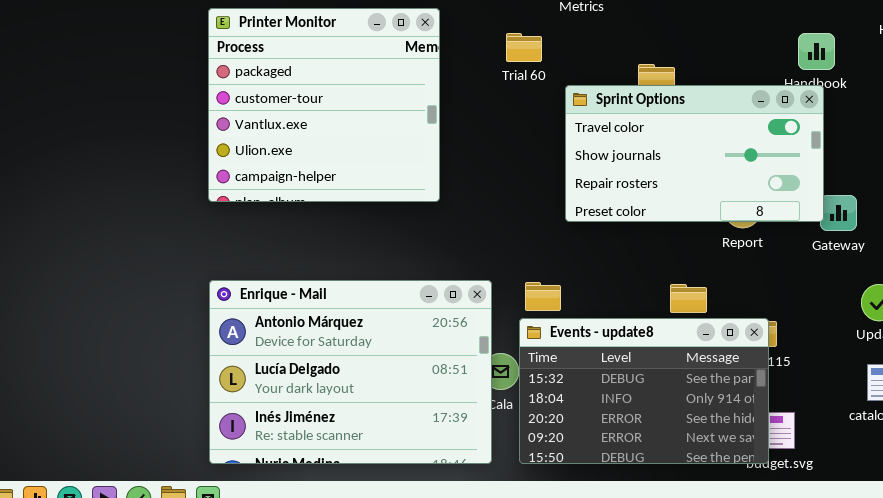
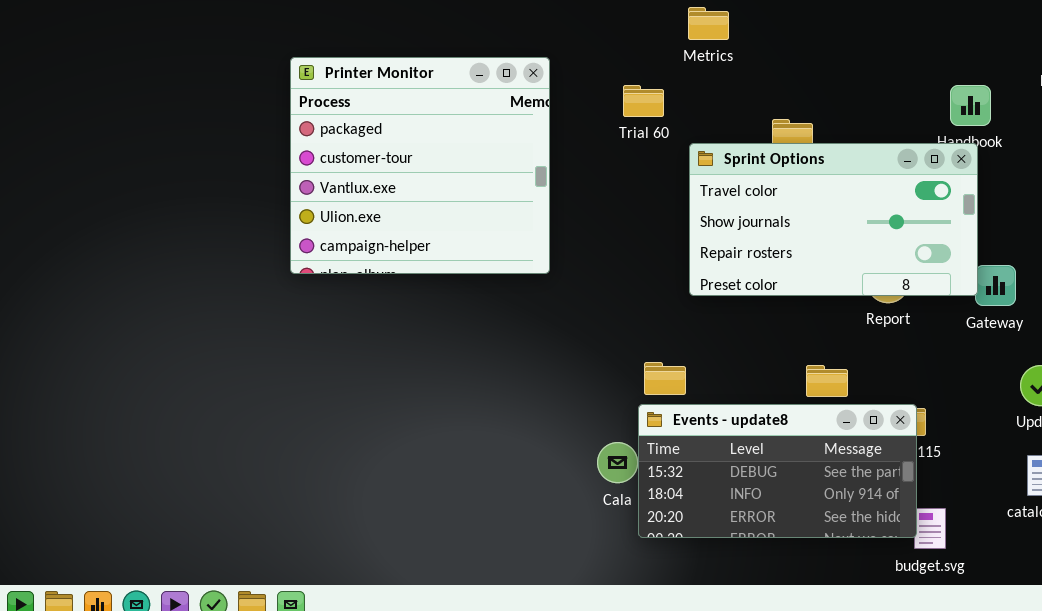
Enrique - Mail: [209,280,492,464] -> none, closed
Events - update8: [519,318,769,464] -> [638,404,917,538], resized

